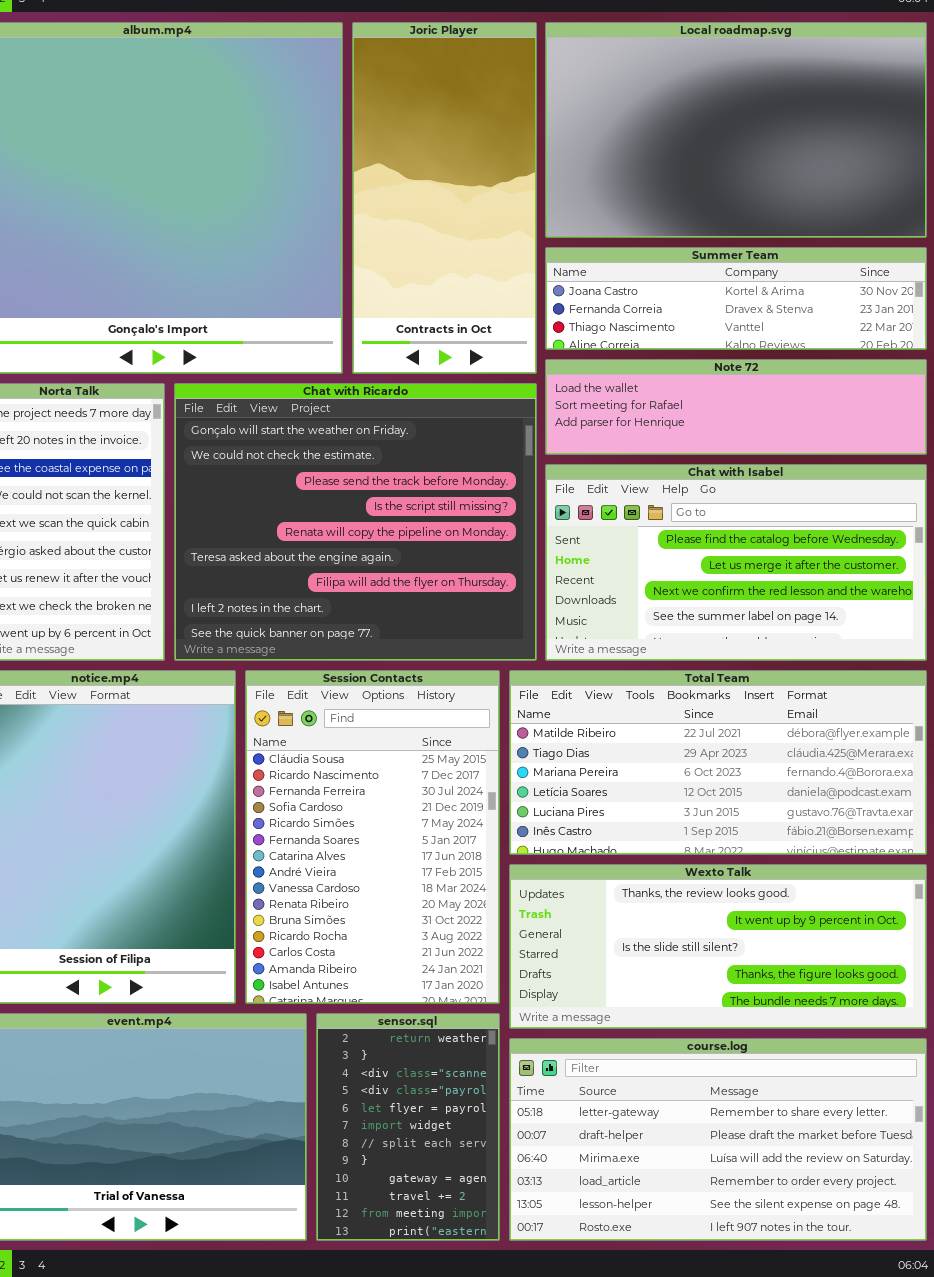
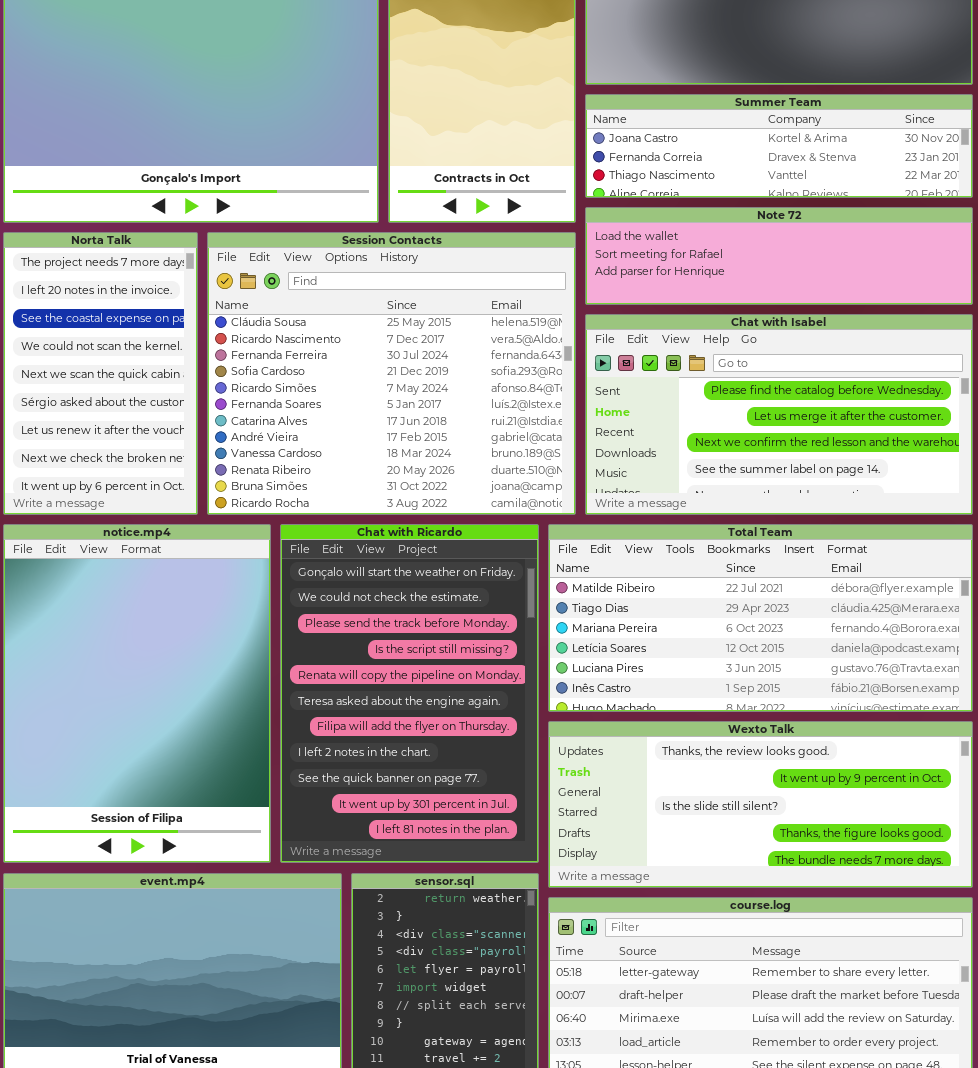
Chat with Ricardo: [174,383,537,661] -> [280,524,539,863], moved, resized
Session Contacts: [245,670,500,1004] -> [207,232,576,515], moved, resized

